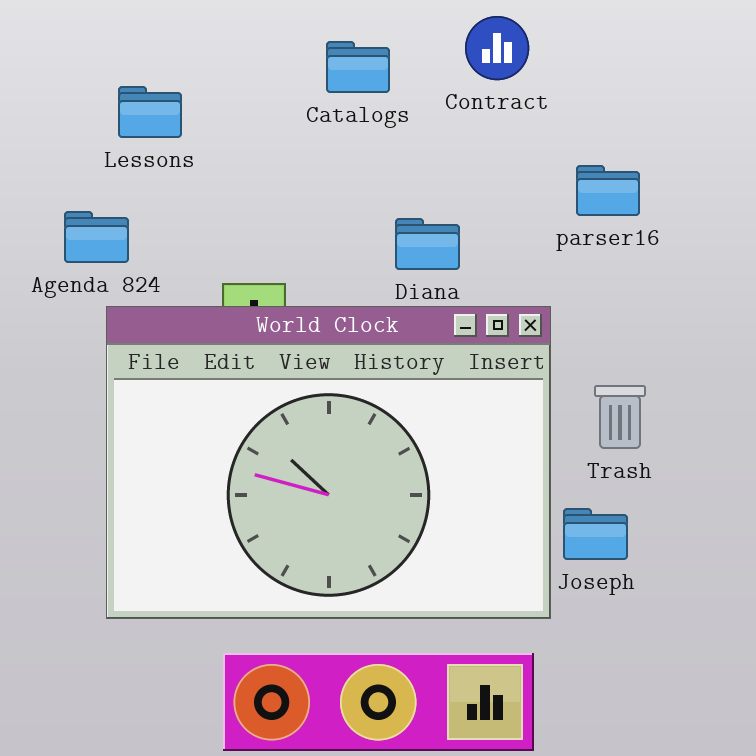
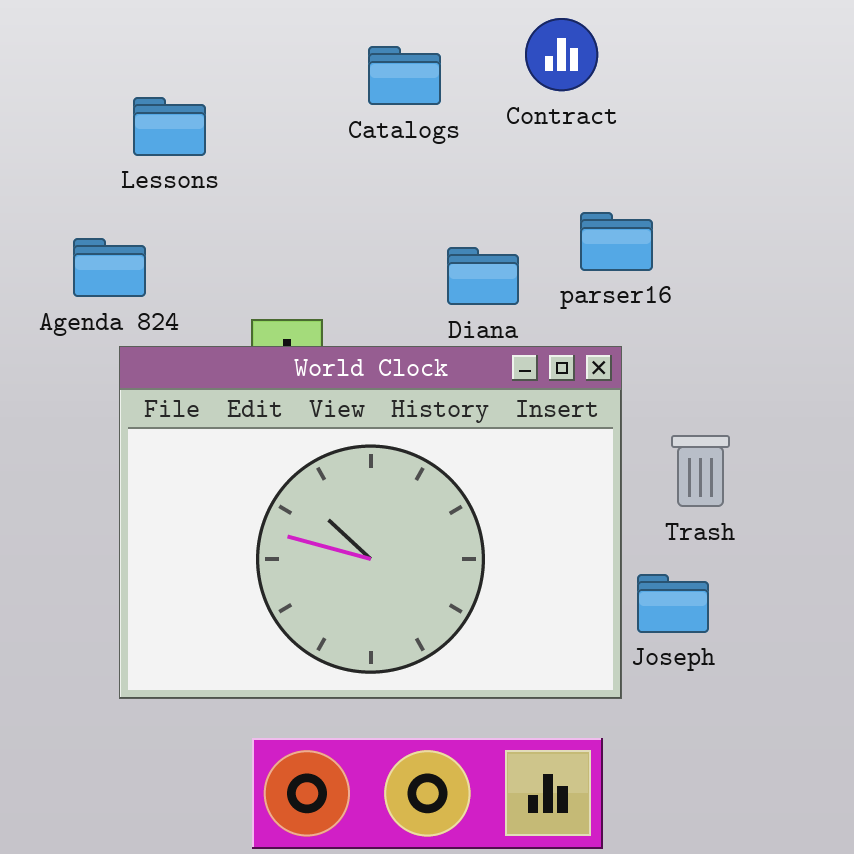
parser16: [576,165,640,216] -> [580,212,653,271], moved

